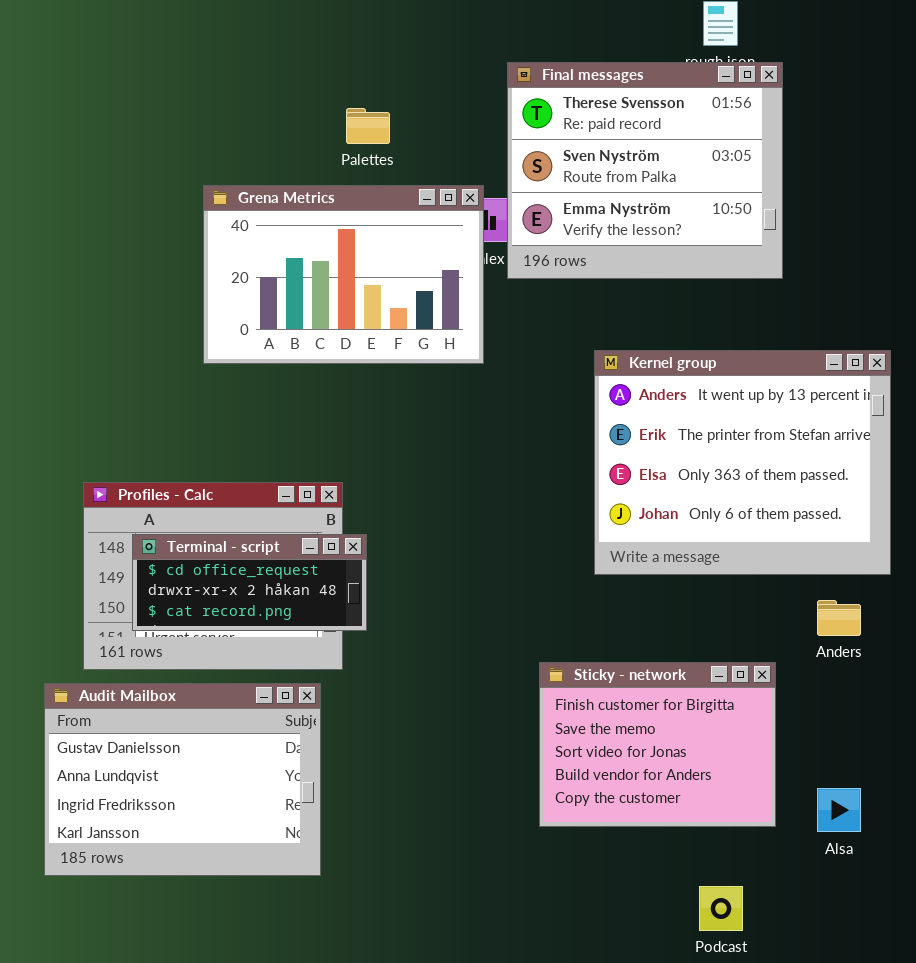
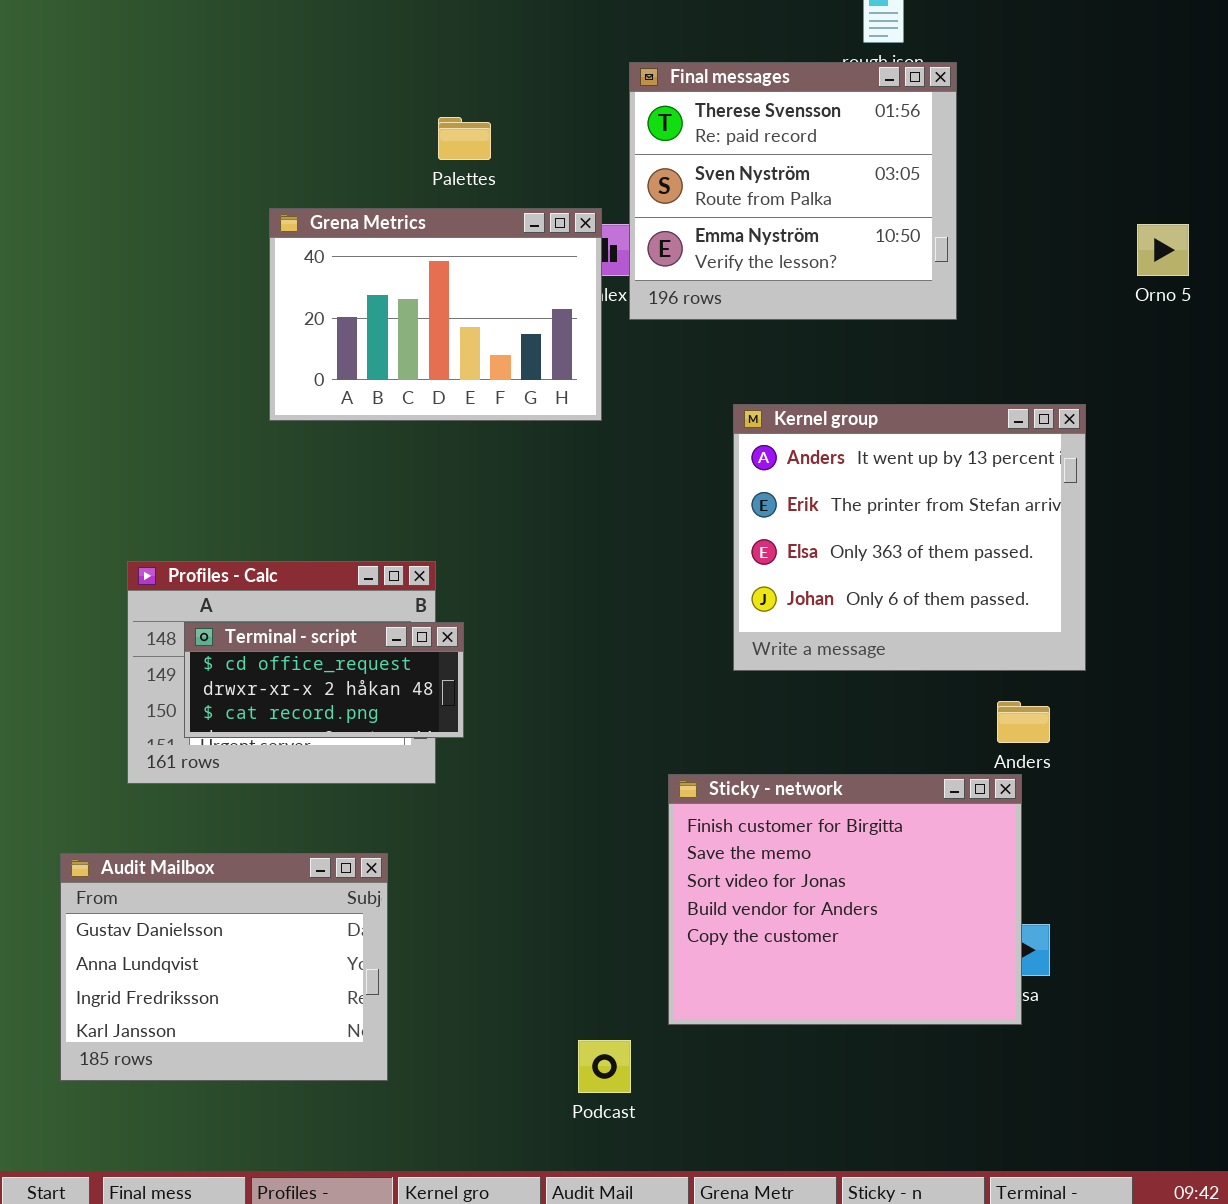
Sticky - network: [539,662,776,827] -> [668,774,1022,1025], resized
Audit Mailbox: [44,683,321,876] -> [60,853,388,1081], moved
Podcast: [699,886,743,931] -> [578,1040,631,1093], moved

